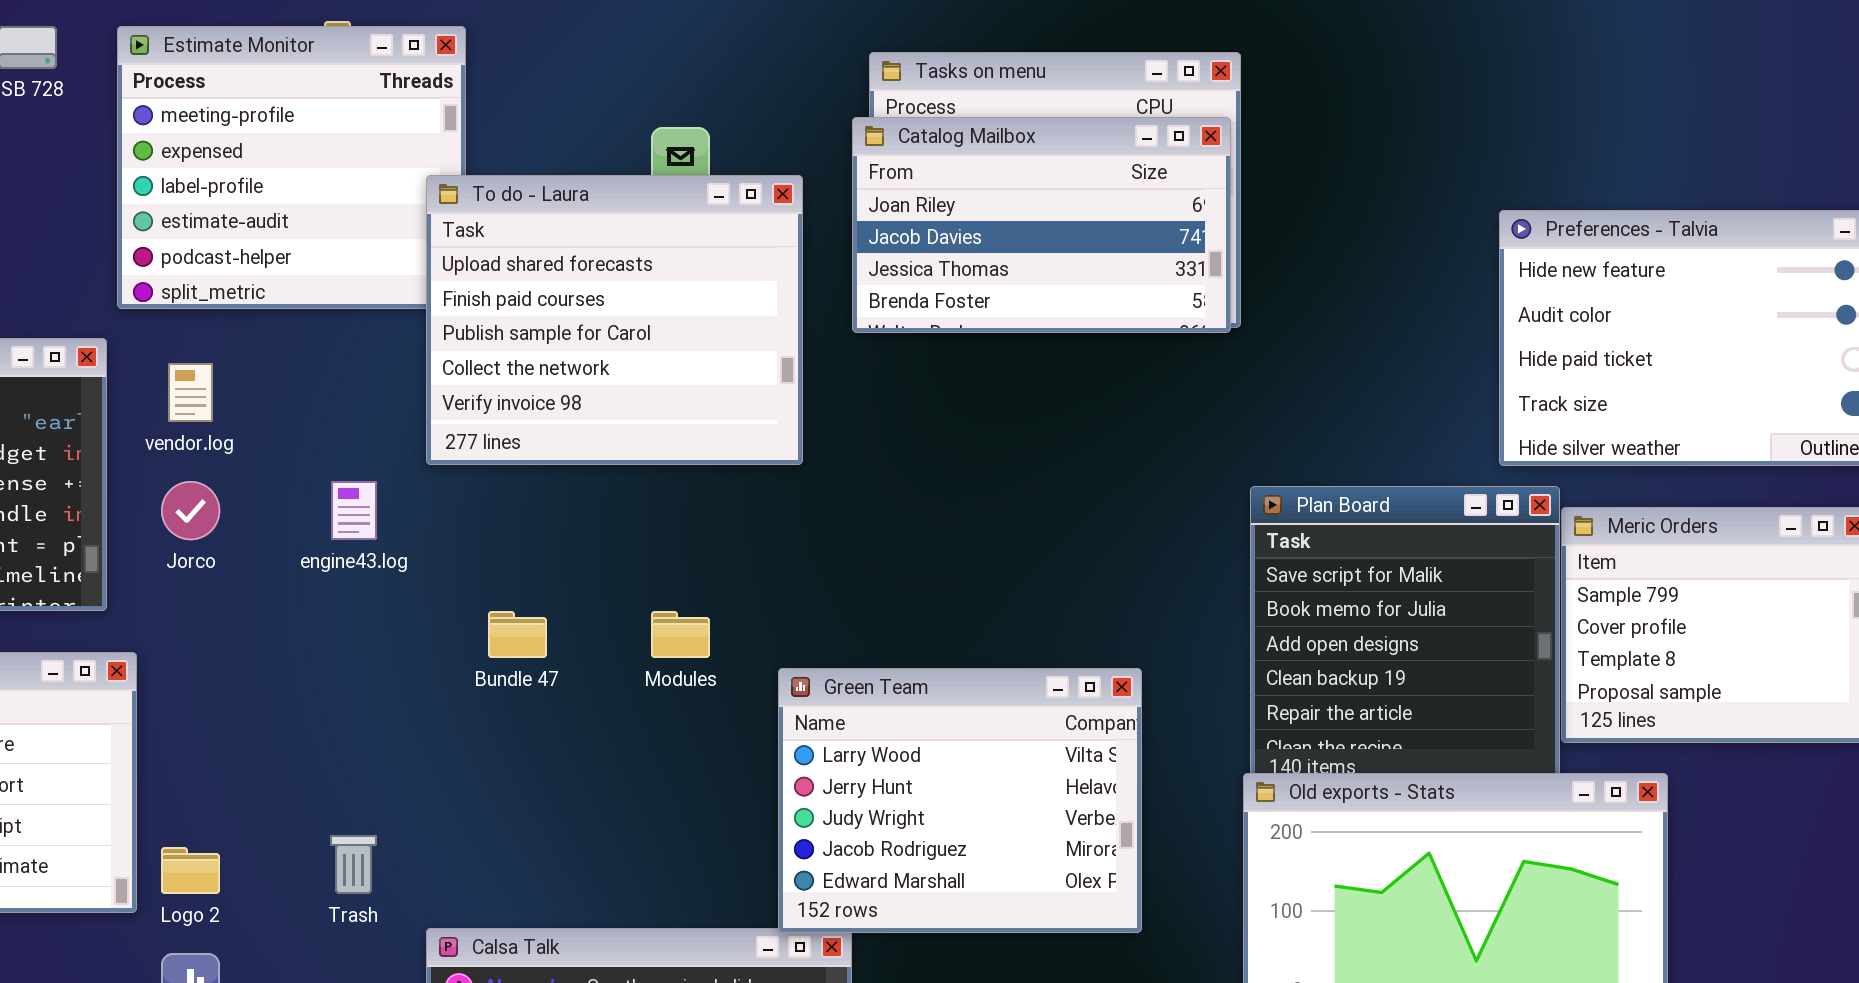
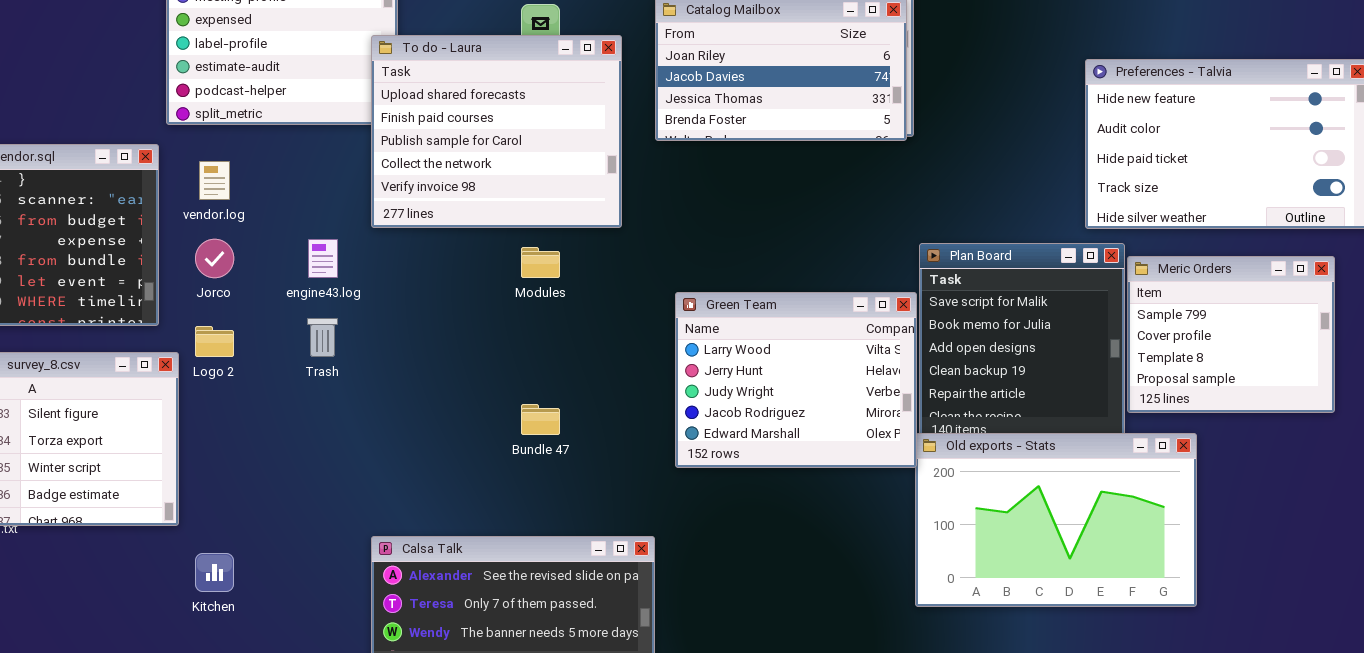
Bundle 47: [488,611,547,658] -> [521,404,560,435], moved
Modules: [651,611,710,658] -> [521,247,560,278], moved
Green Team: [778,668,1142,933] -> [675,292,917,468], moved
Trash: [330,835,377,894] -> [307,318,338,357], moved
Logo 2: [161,847,220,894] -> [195,326,234,357], moved

